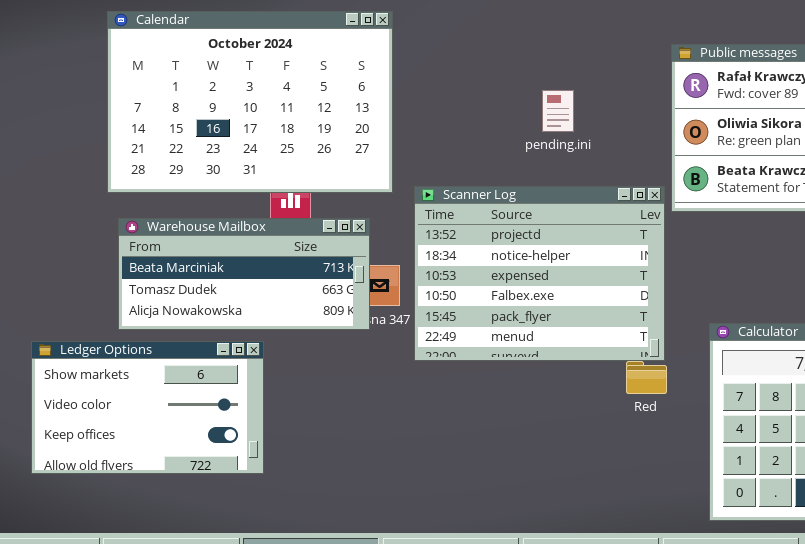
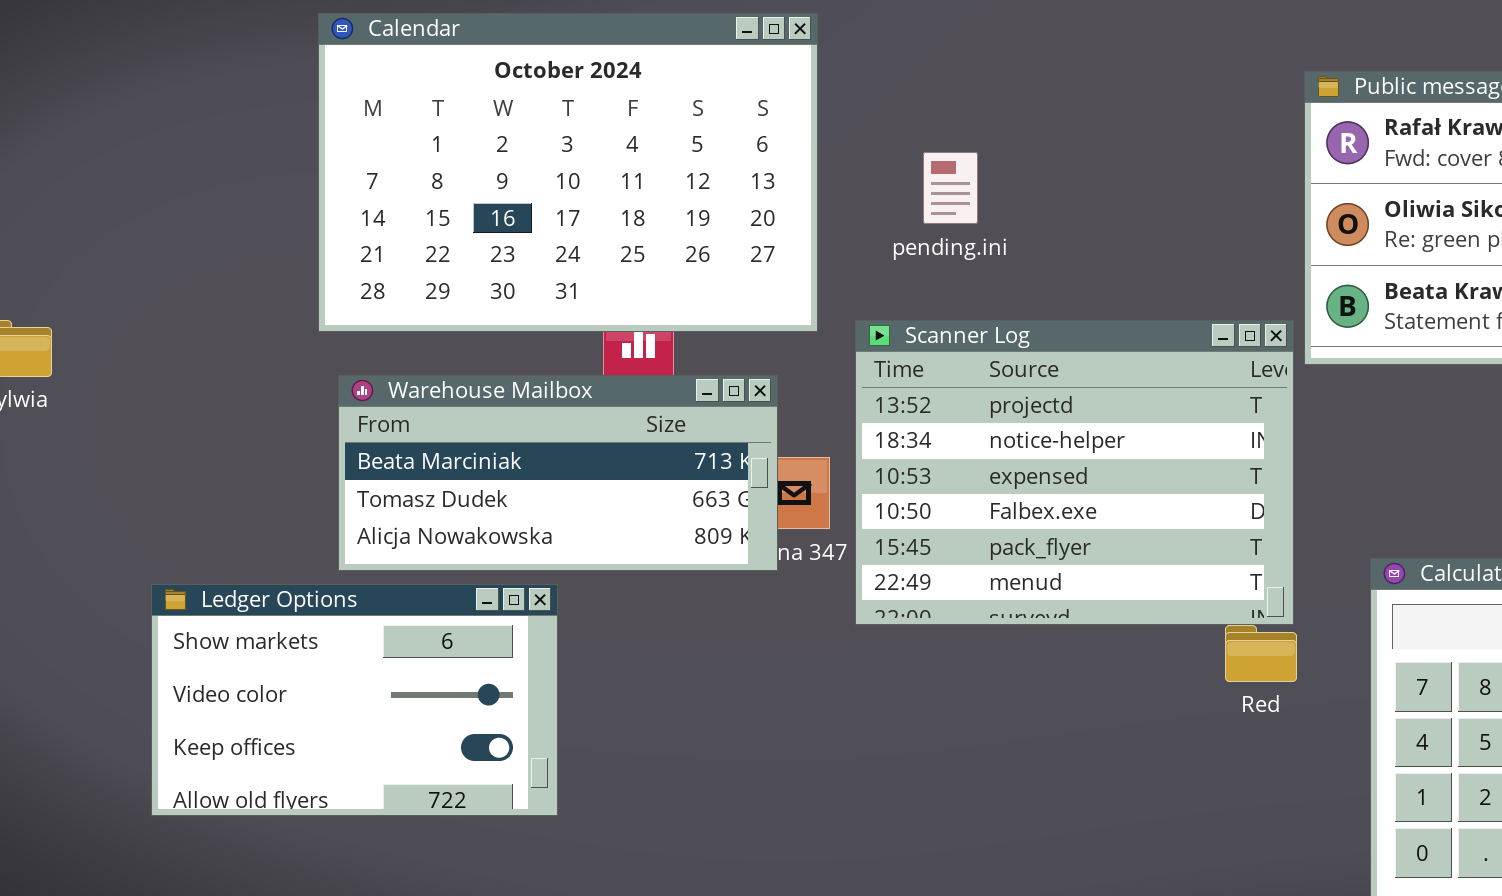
pending.ini: [542,90,574,132] -> [923,152,978,224], moved
Ledger Options: [31,341,264,474] -> [151,584,558,816], moved

